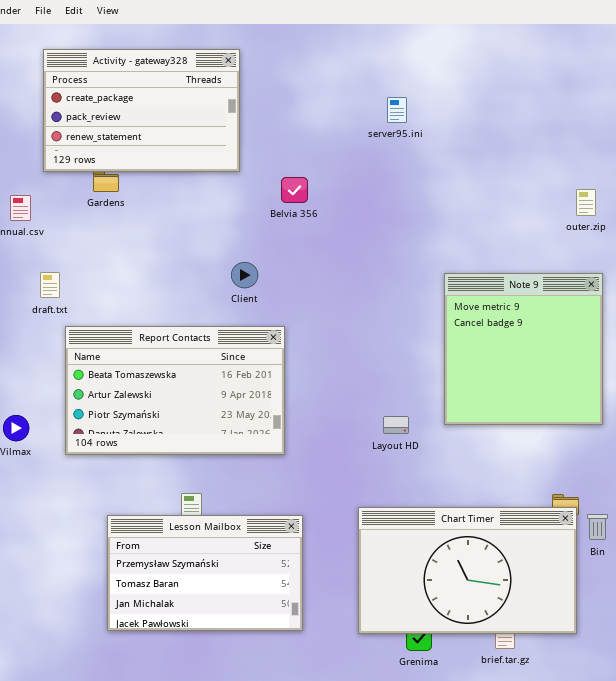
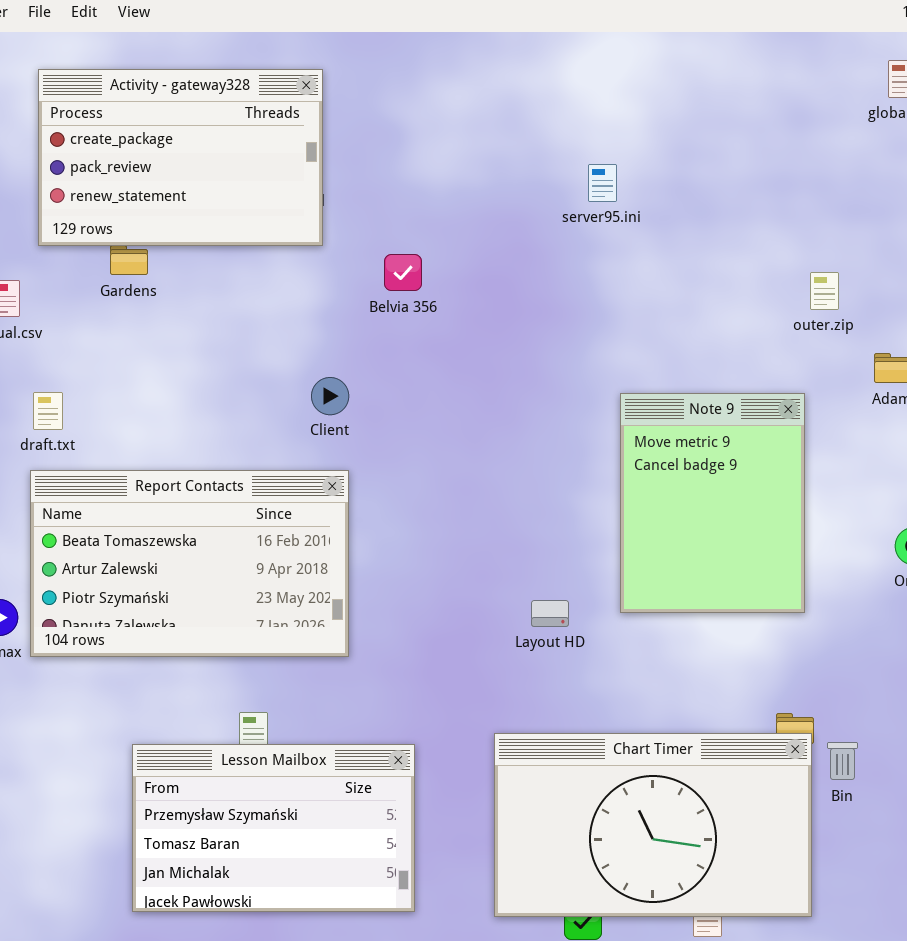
server95.ini: [387,97,407,123] -> [588,164,617,202], moved
Note 9: [444,273,603,425] -> [620,393,805,613], resized
Report Contacts: [65,326,285,455] -> [30,470,349,657], moved

